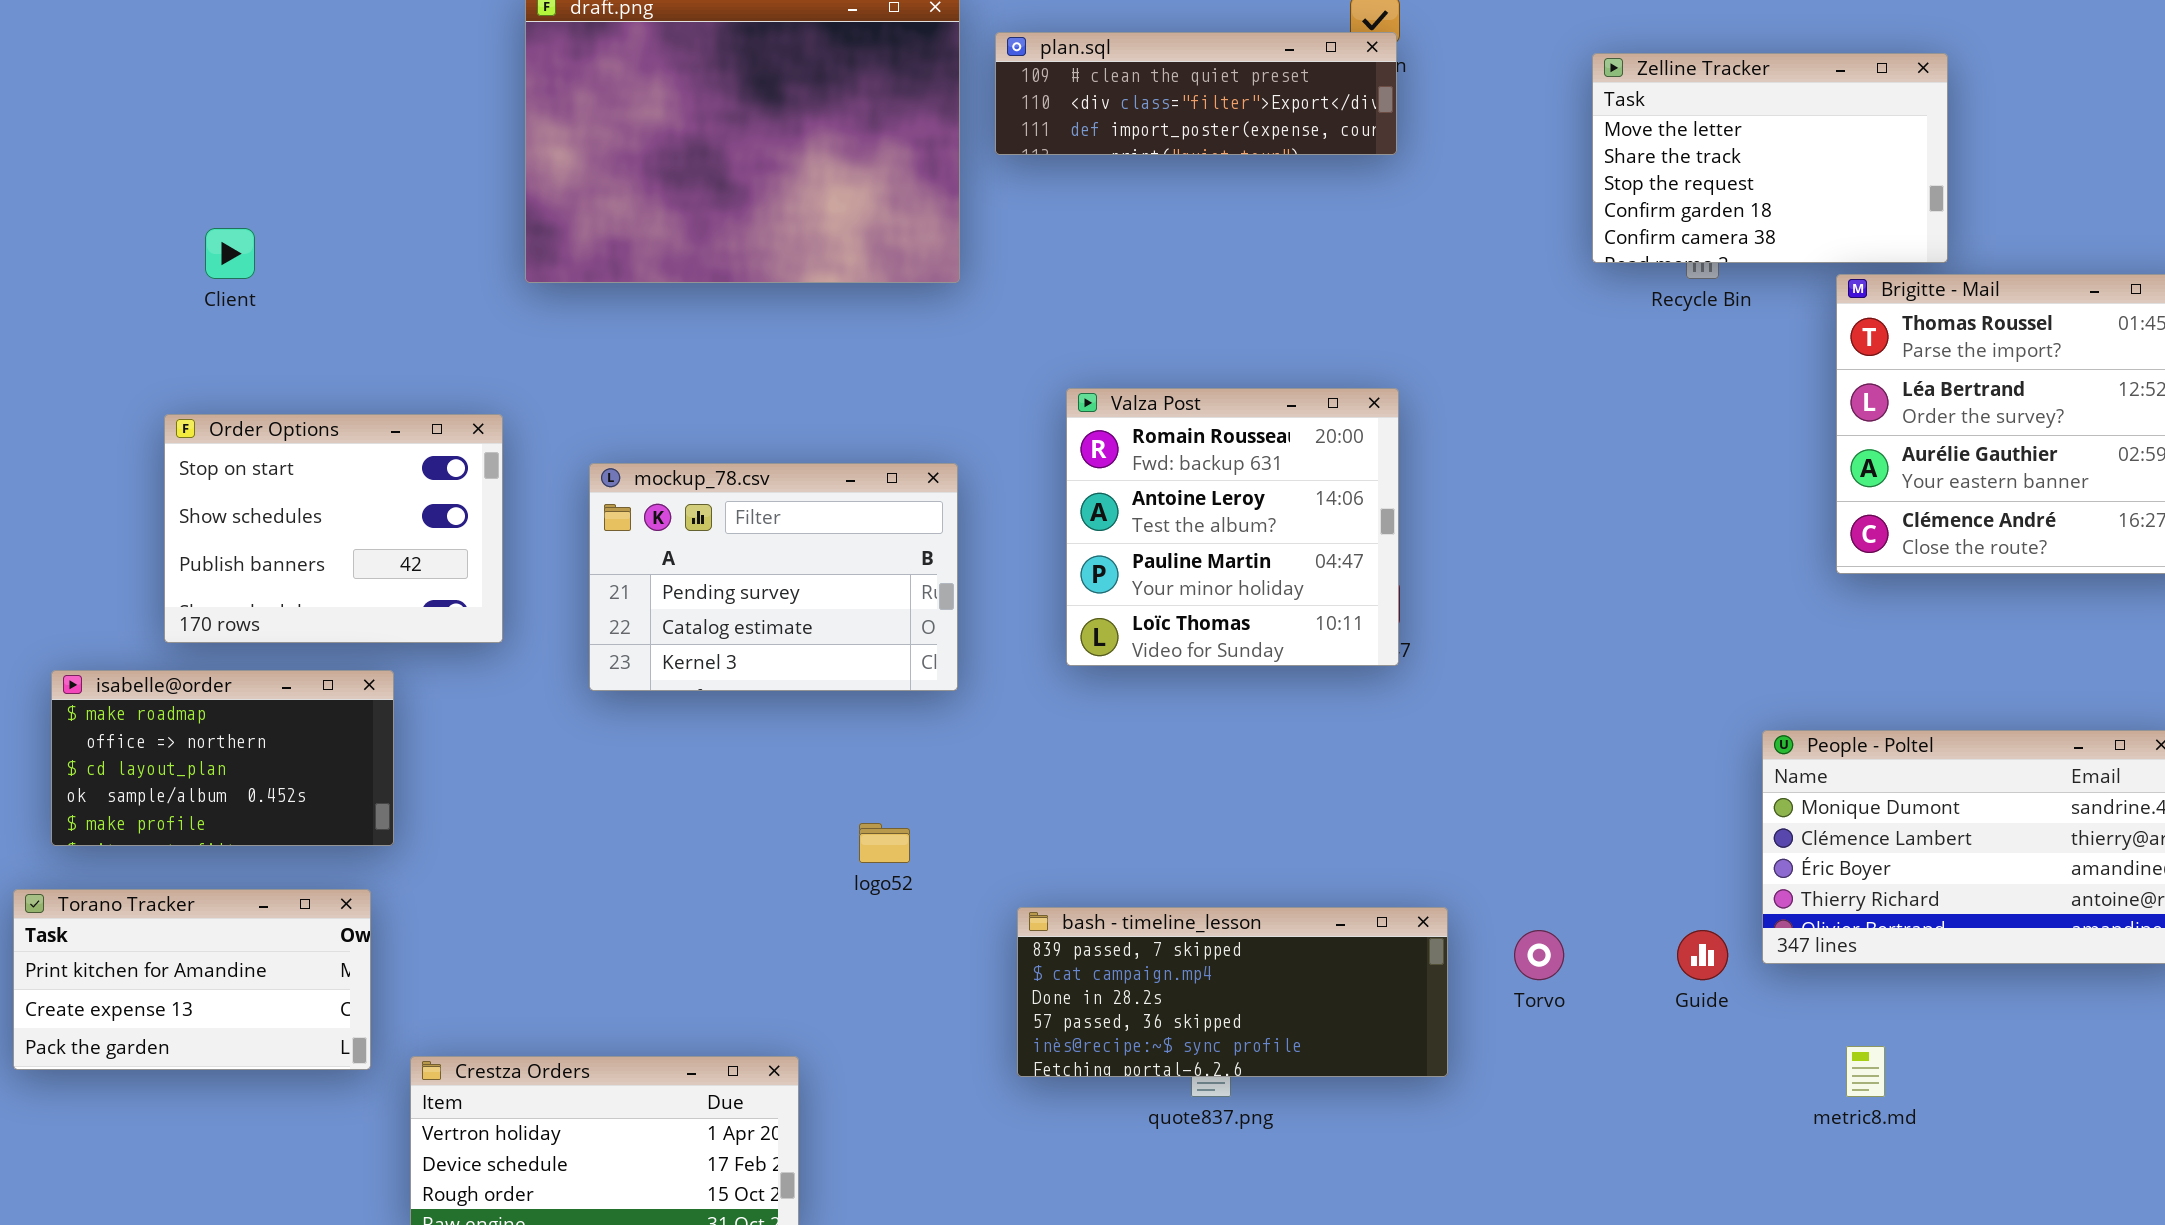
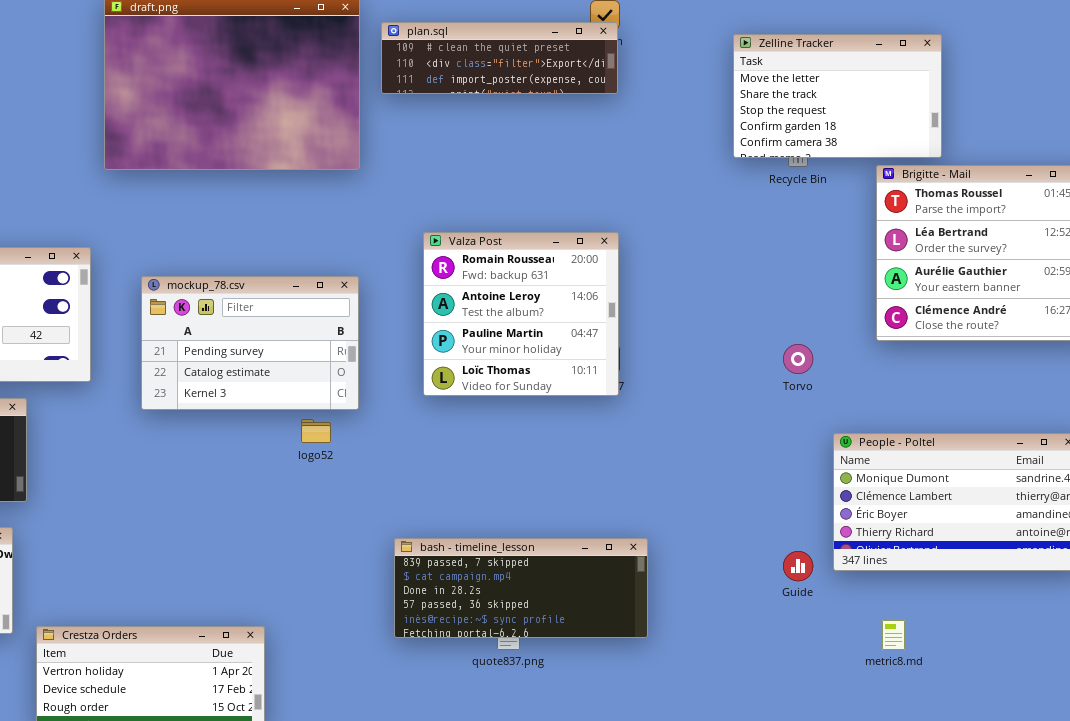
logo52: [859,823,910,863] -> [301,419,331,443], moved
Torvo: [1514,930,1564,980] -> [783,344,813,374], moved

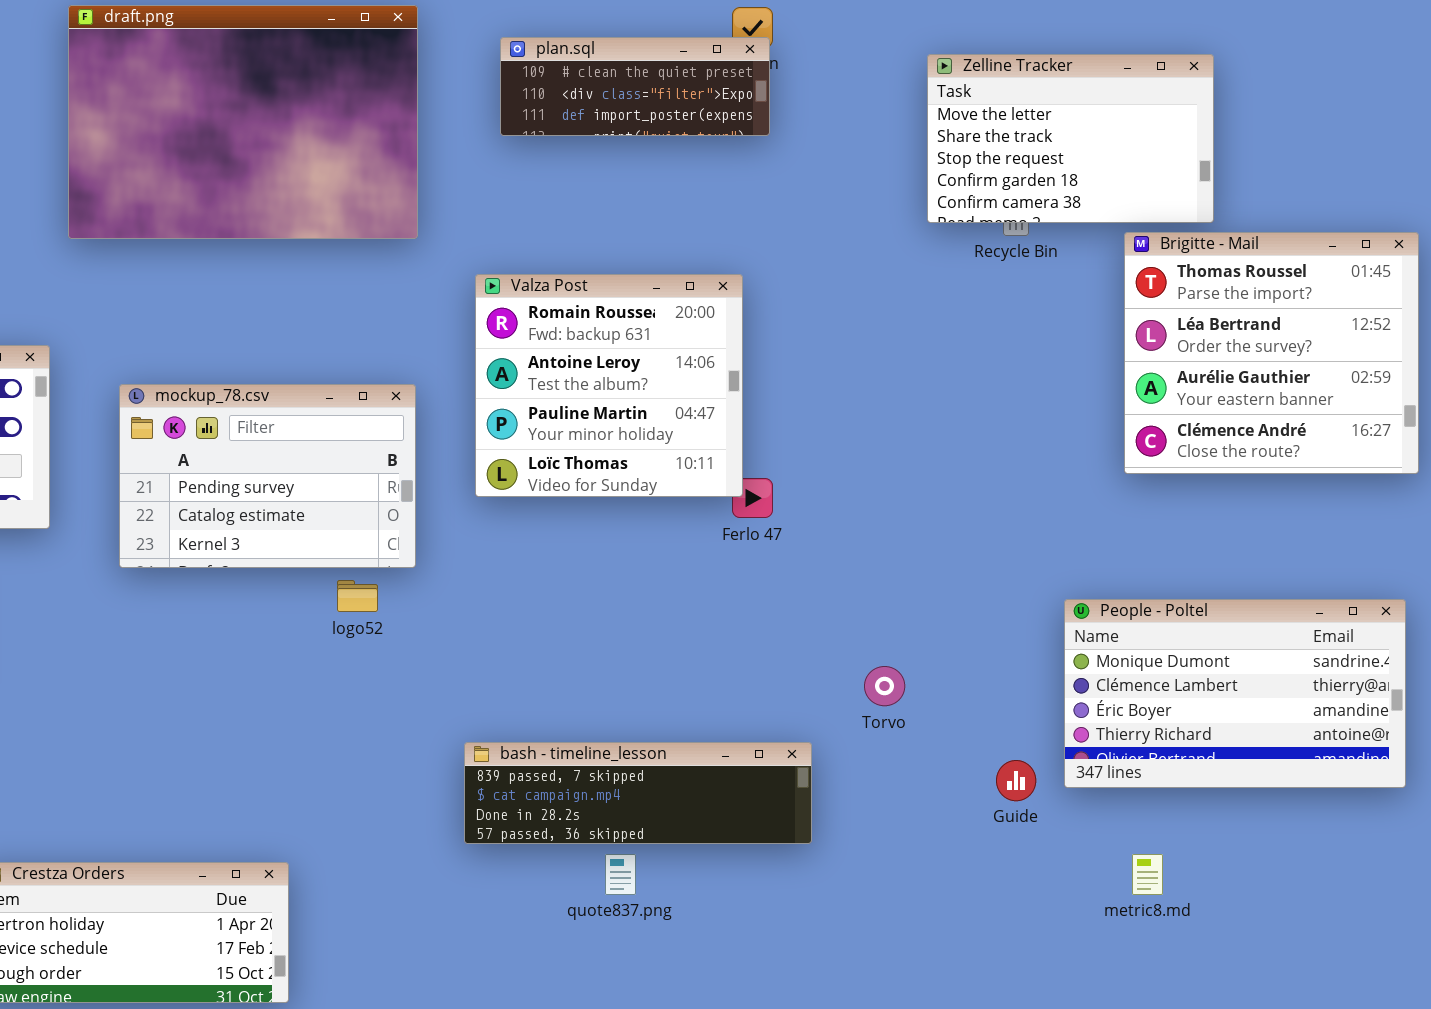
plan.sql: [381,22,618,94] -> [500,37,770,136], resized
Valza Post: [423,232,619,396] -> [475,274,743,497], moved
Torvo: [783,344,813,374] -> [864,666,905,706], moved
bash - timeline_lesson: [394,538,648,638] -> [464,742,812,844], resized

